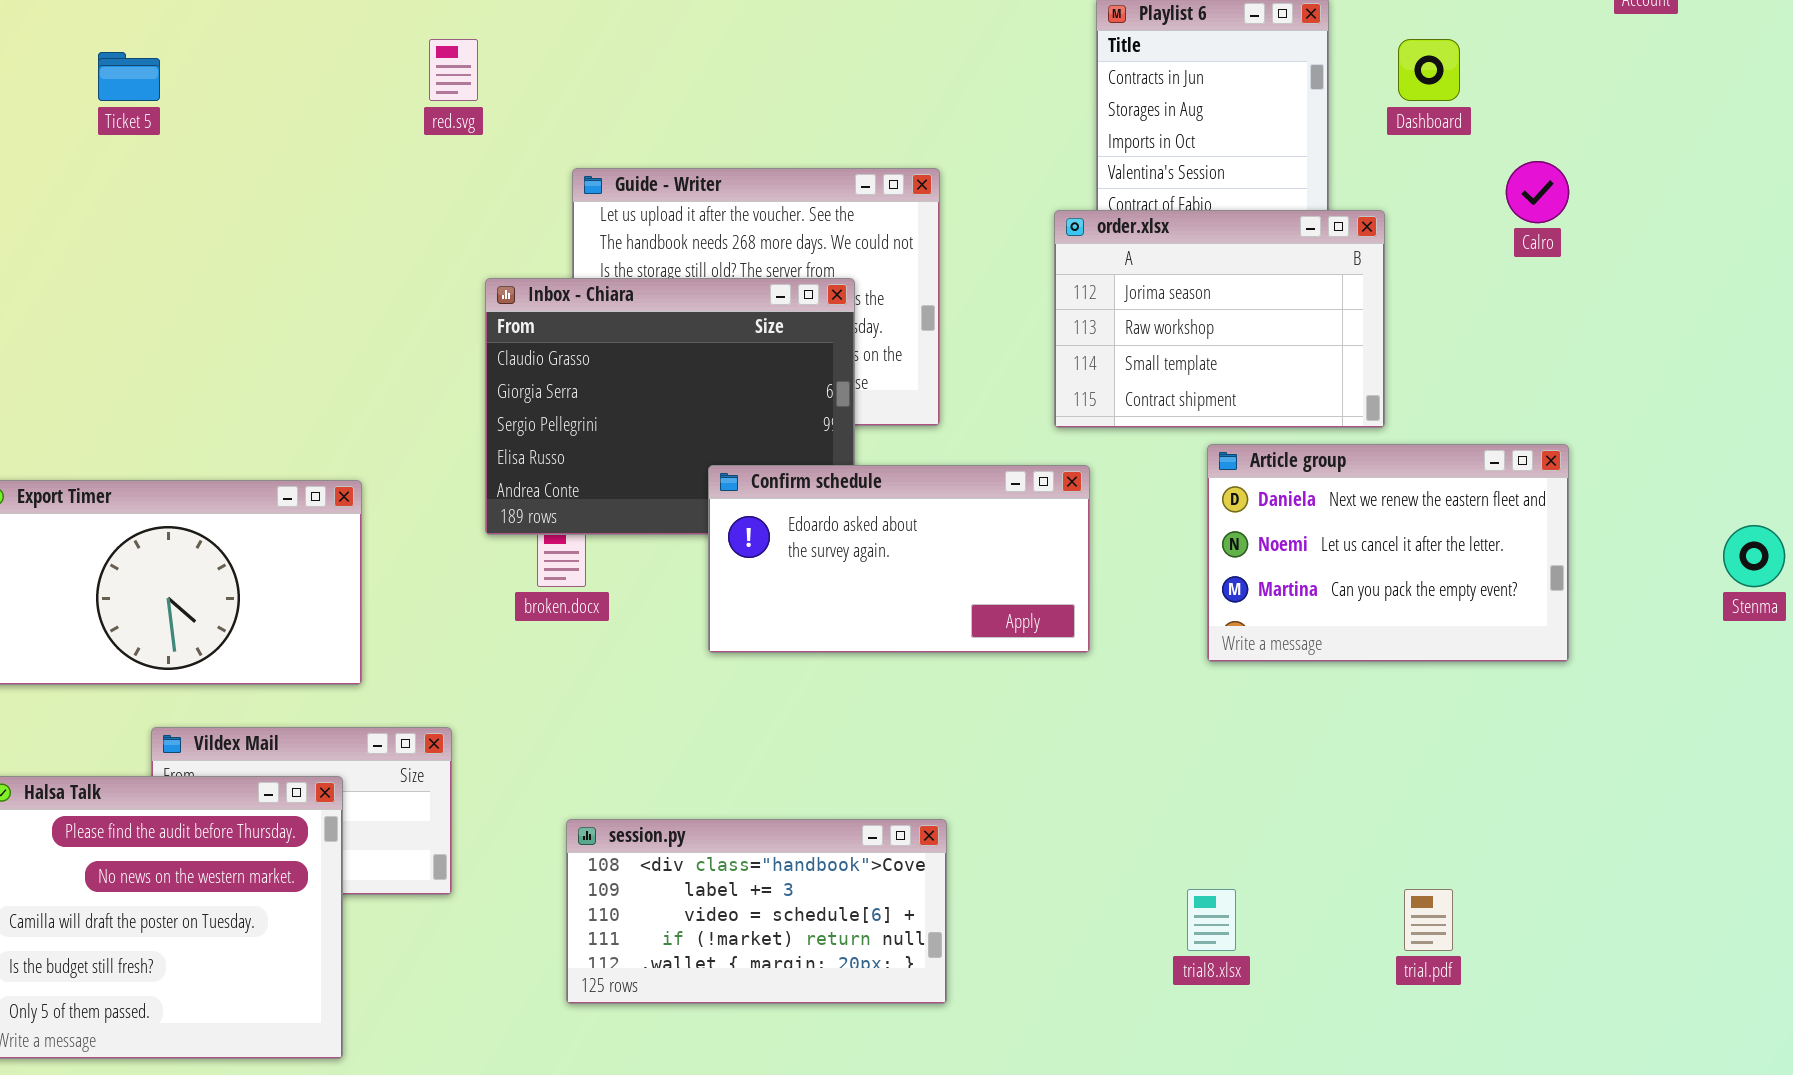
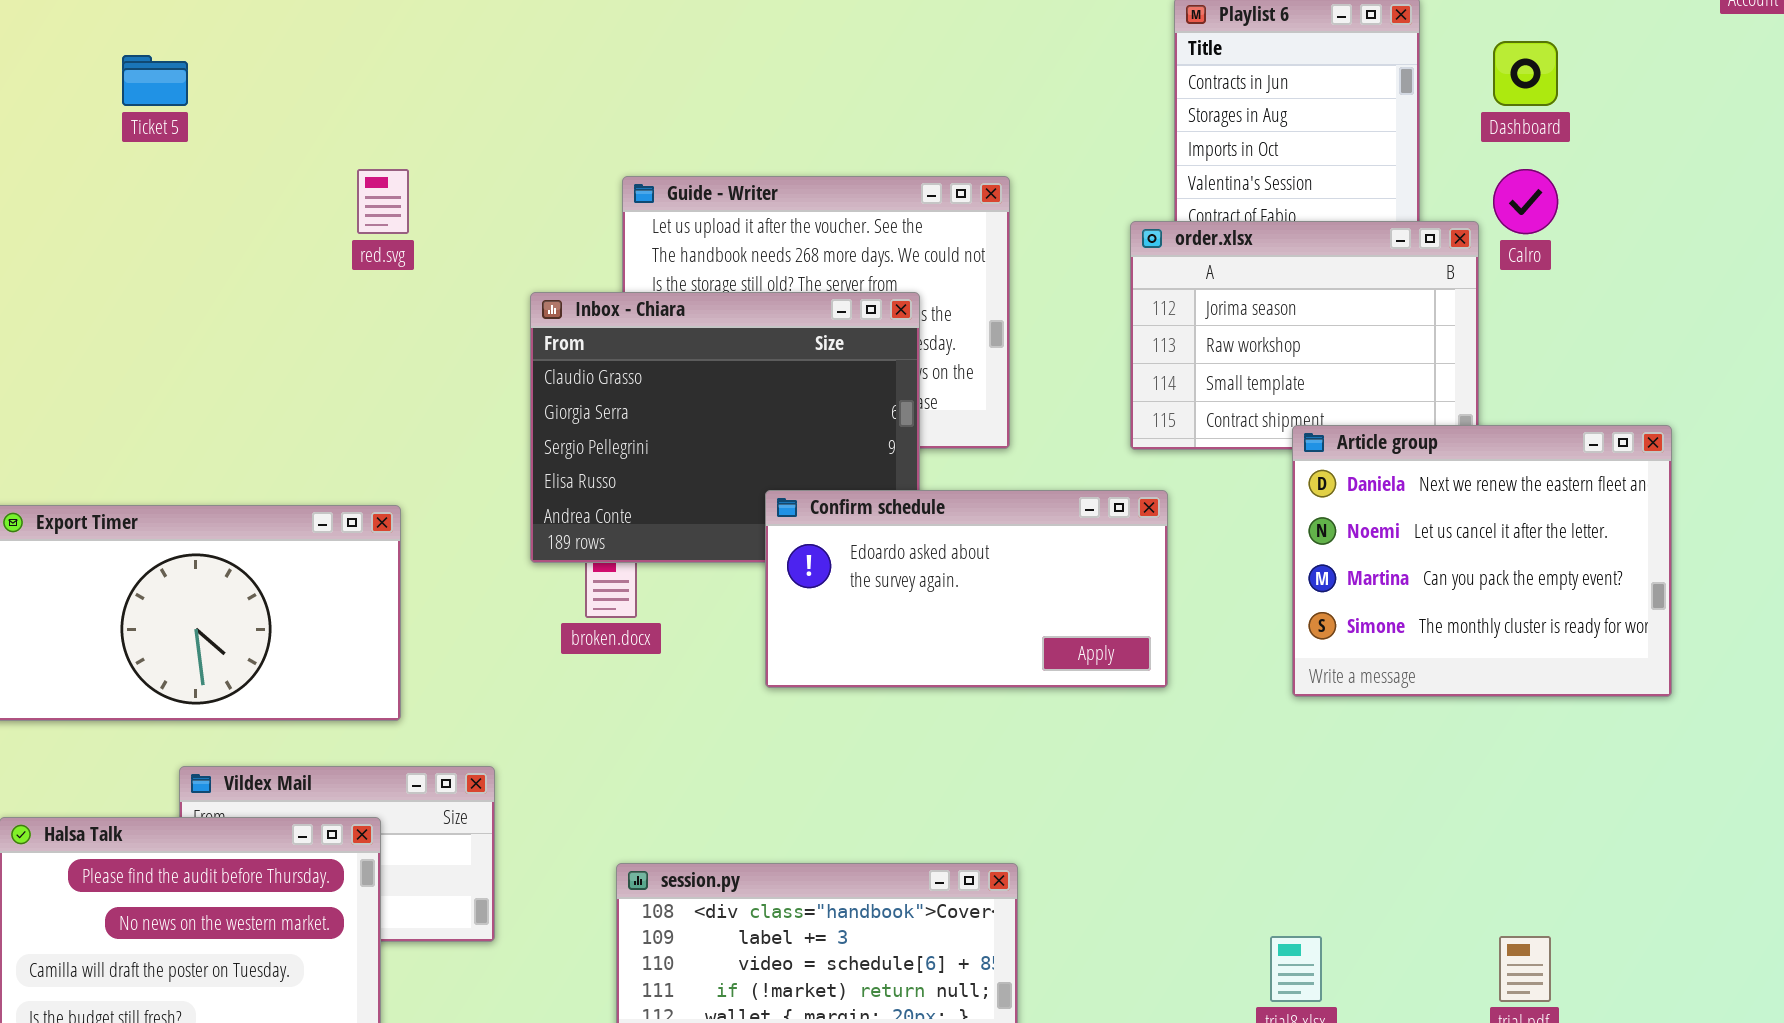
red.svg: [429,39,478,101] -> [357,169,409,234], moved
Calro: [1506,161,1569,223] -> [1493,169,1558,234], moved
Article group: [1207,444,1569,662] -> [1292,425,1672,697], resized

